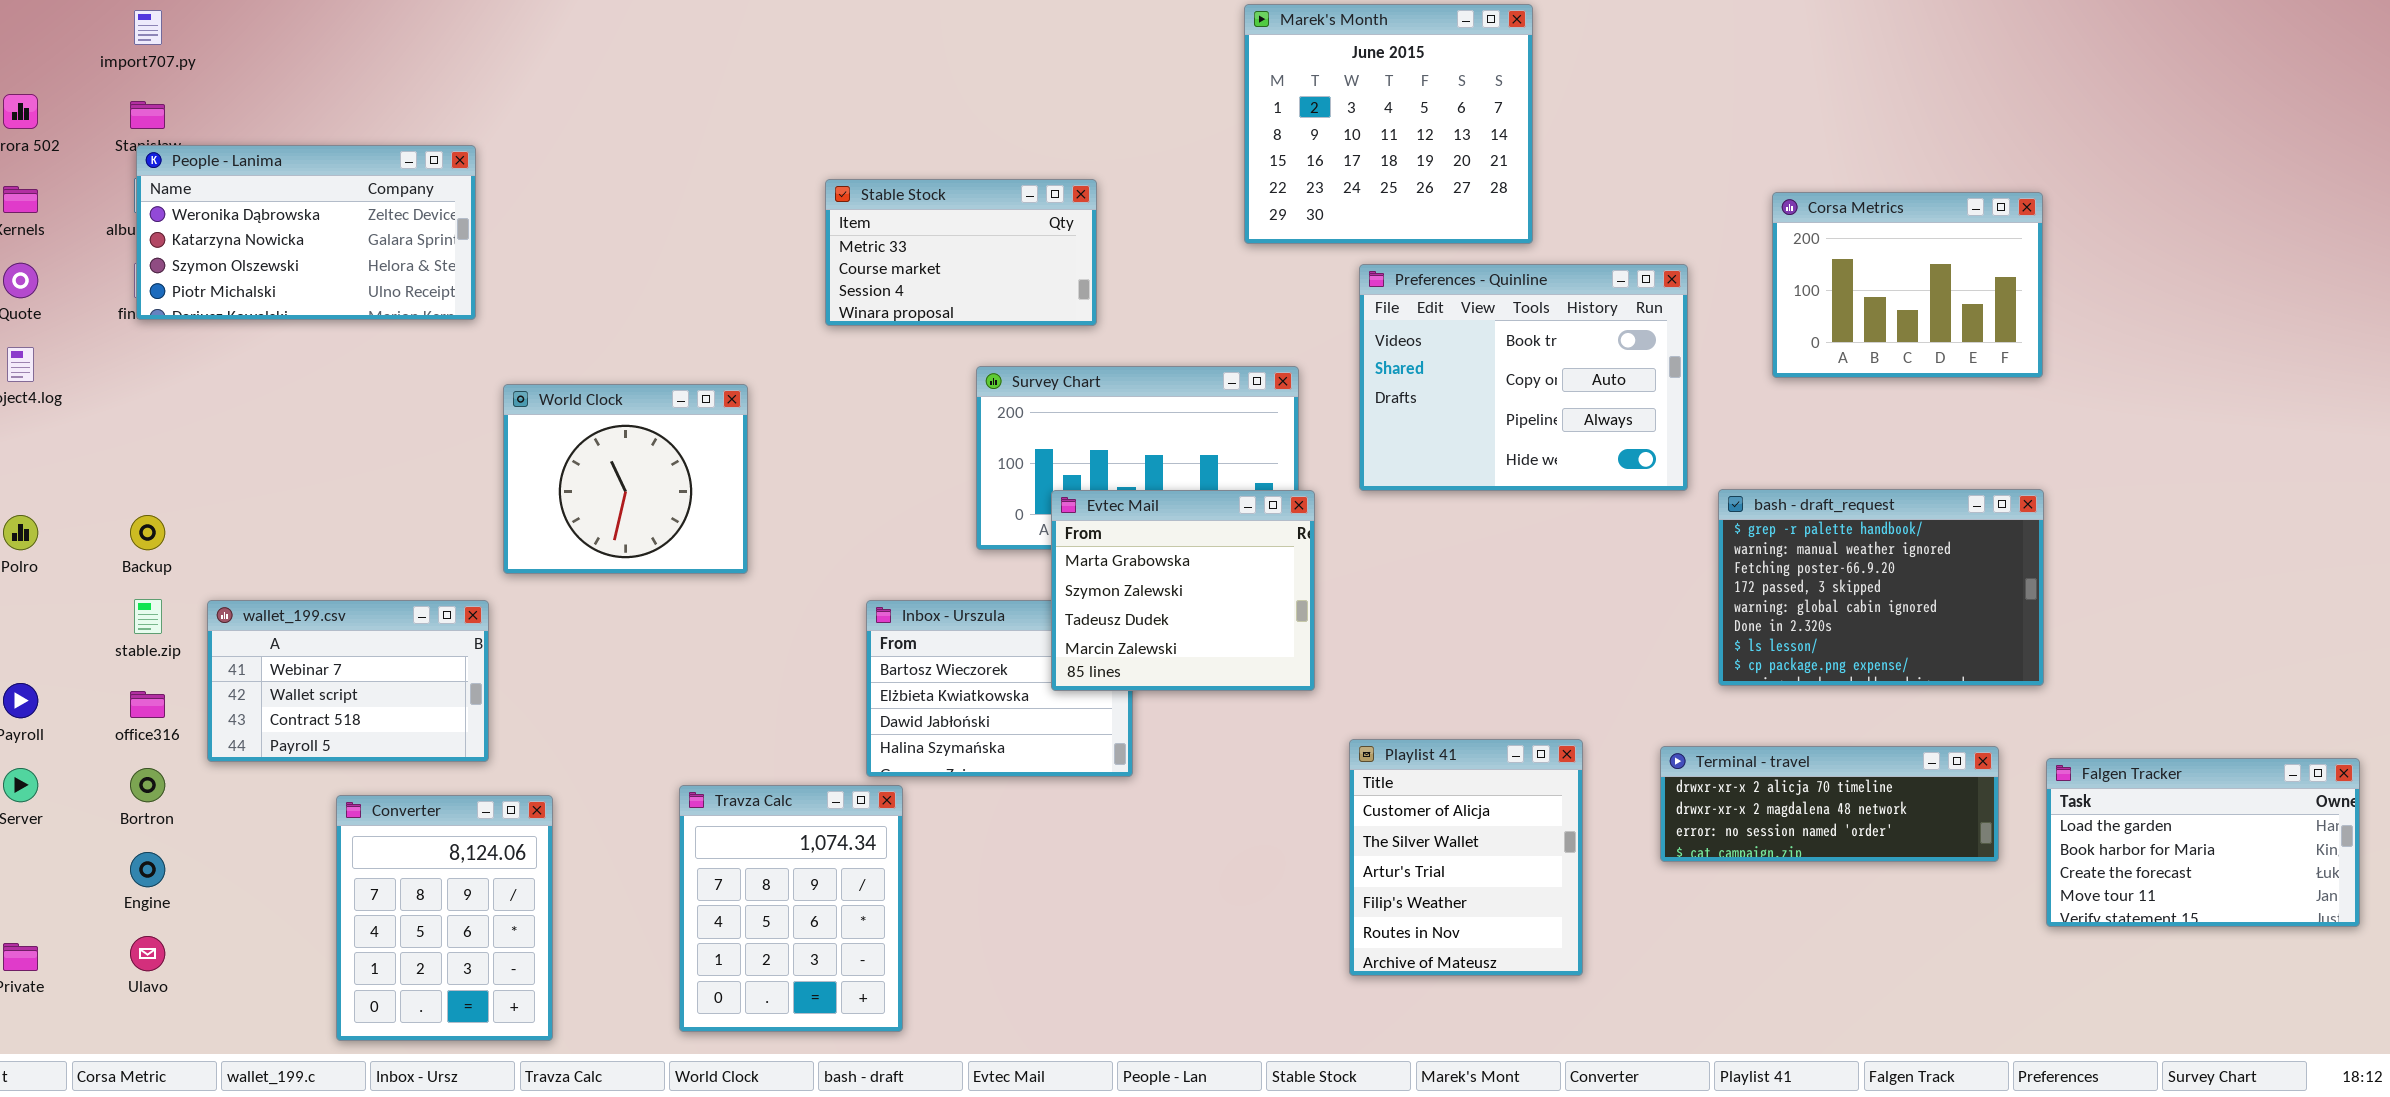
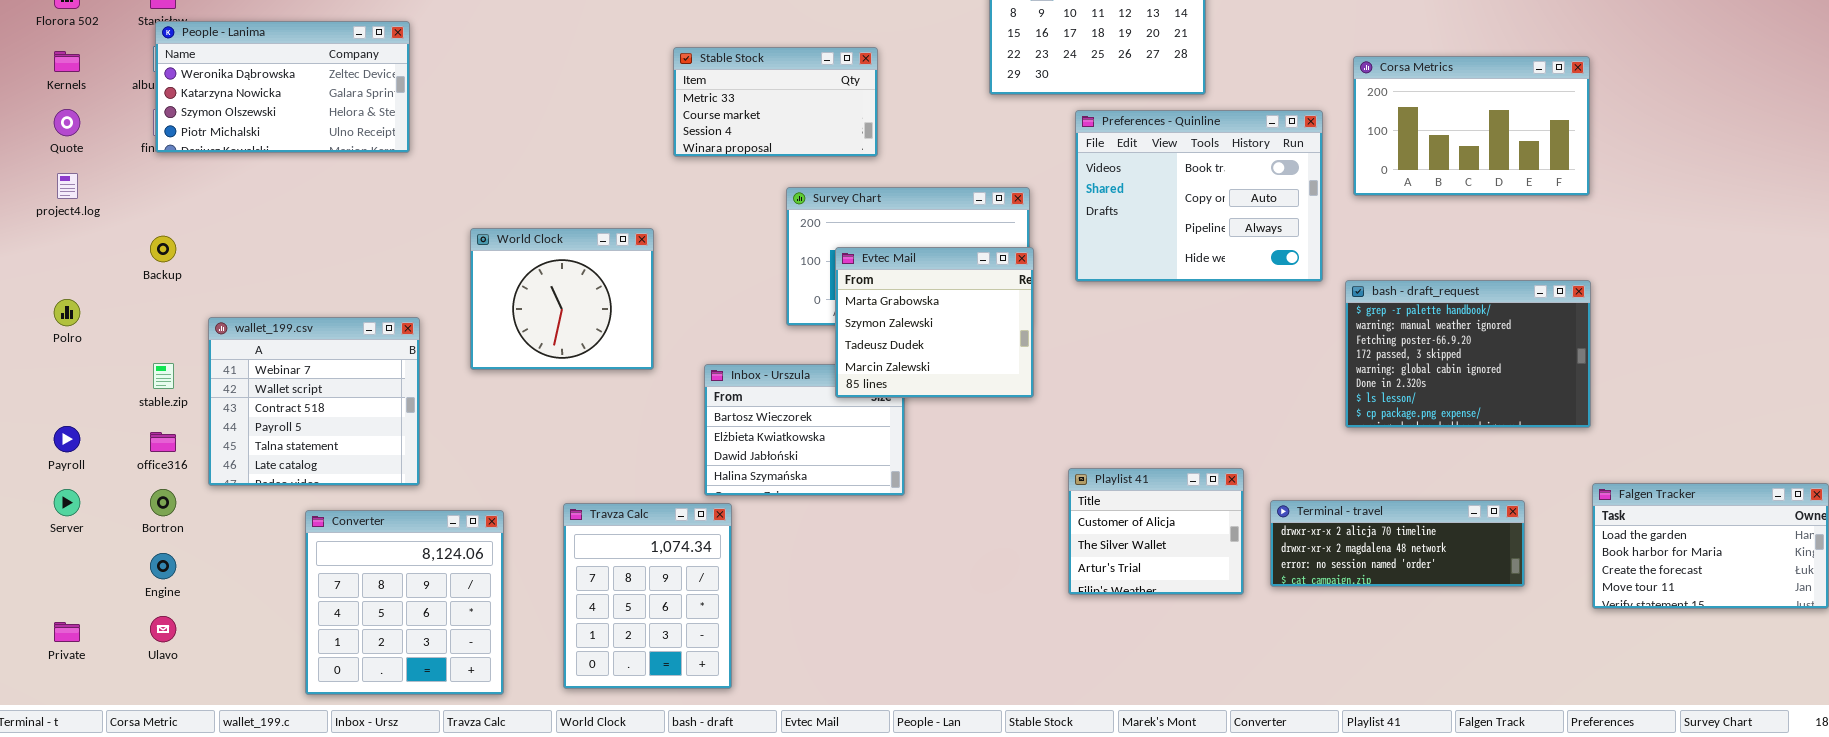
Corsa Metrics: [1772,192,2043,378] -> [1353,56,1590,196], resized
World Clock: [503,384,748,574] -> [470,228,654,370], moved
Evtec Mail: [1051,490,1315,691] -> [835,247,1034,398], moved
Backup: [130,515,165,550] -> [150,236,176,262], moved
wallet_199.csv: [207,600,489,762] -> [208,317,420,486], resized
Playlist 41: [1349,739,1583,976] -> [1068,468,1244,595], resized
Terminal - travel: [1660,746,1999,862] -> [1270,500,1525,587], moved
Converter: [336,795,553,1041] -> [305,510,504,695], resized

